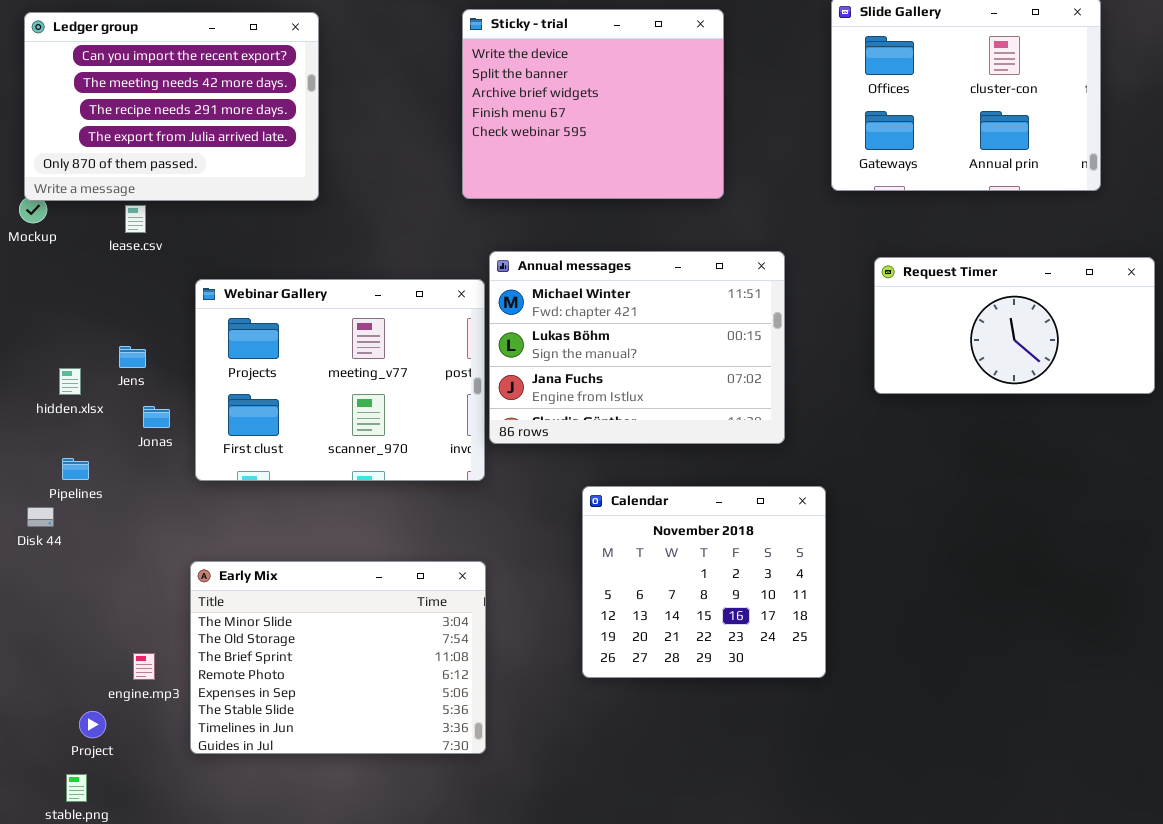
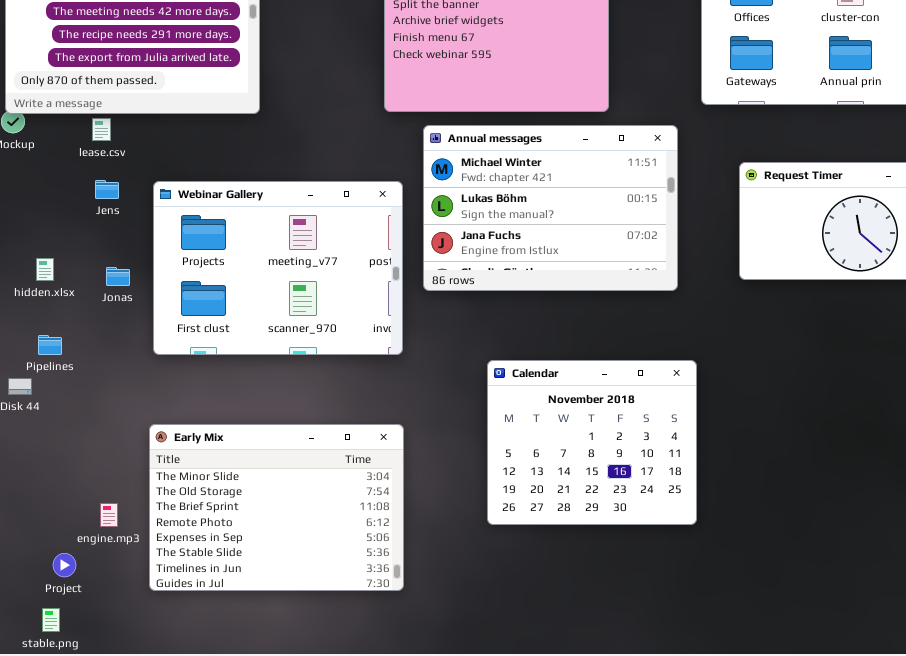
Annual messages: [489,251,785,444] -> [423,125,678,291], moved
Jens: [119,346,146,368] -> [95,180,119,199], moved
Jonas: [143,406,170,428] -> [106,267,130,286], moved

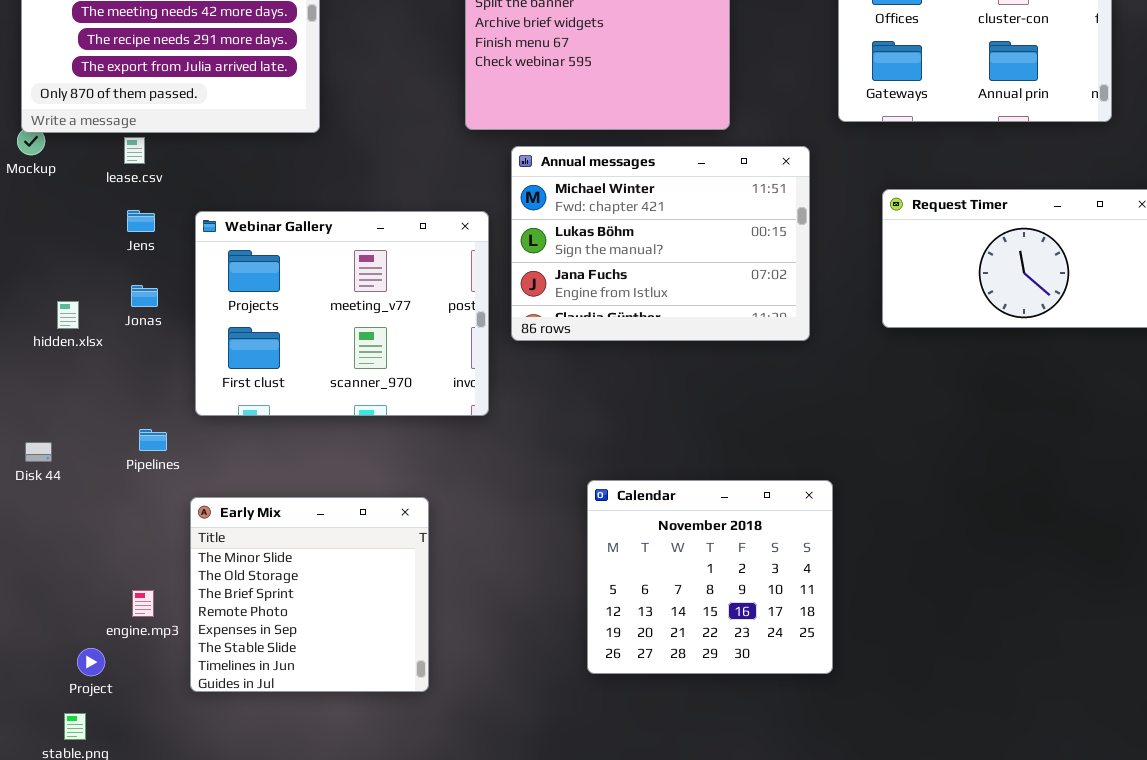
Jonas: [106,267,130,286] -> [131,285,158,307], moved
Pipelines: [38,335,62,355] -> [139,429,167,451], moved
Calendar: [487,360,697,525] -> [587,480,833,674], moved
Early Mix: [149,424,404,591] -> [190,497,429,692], resized

